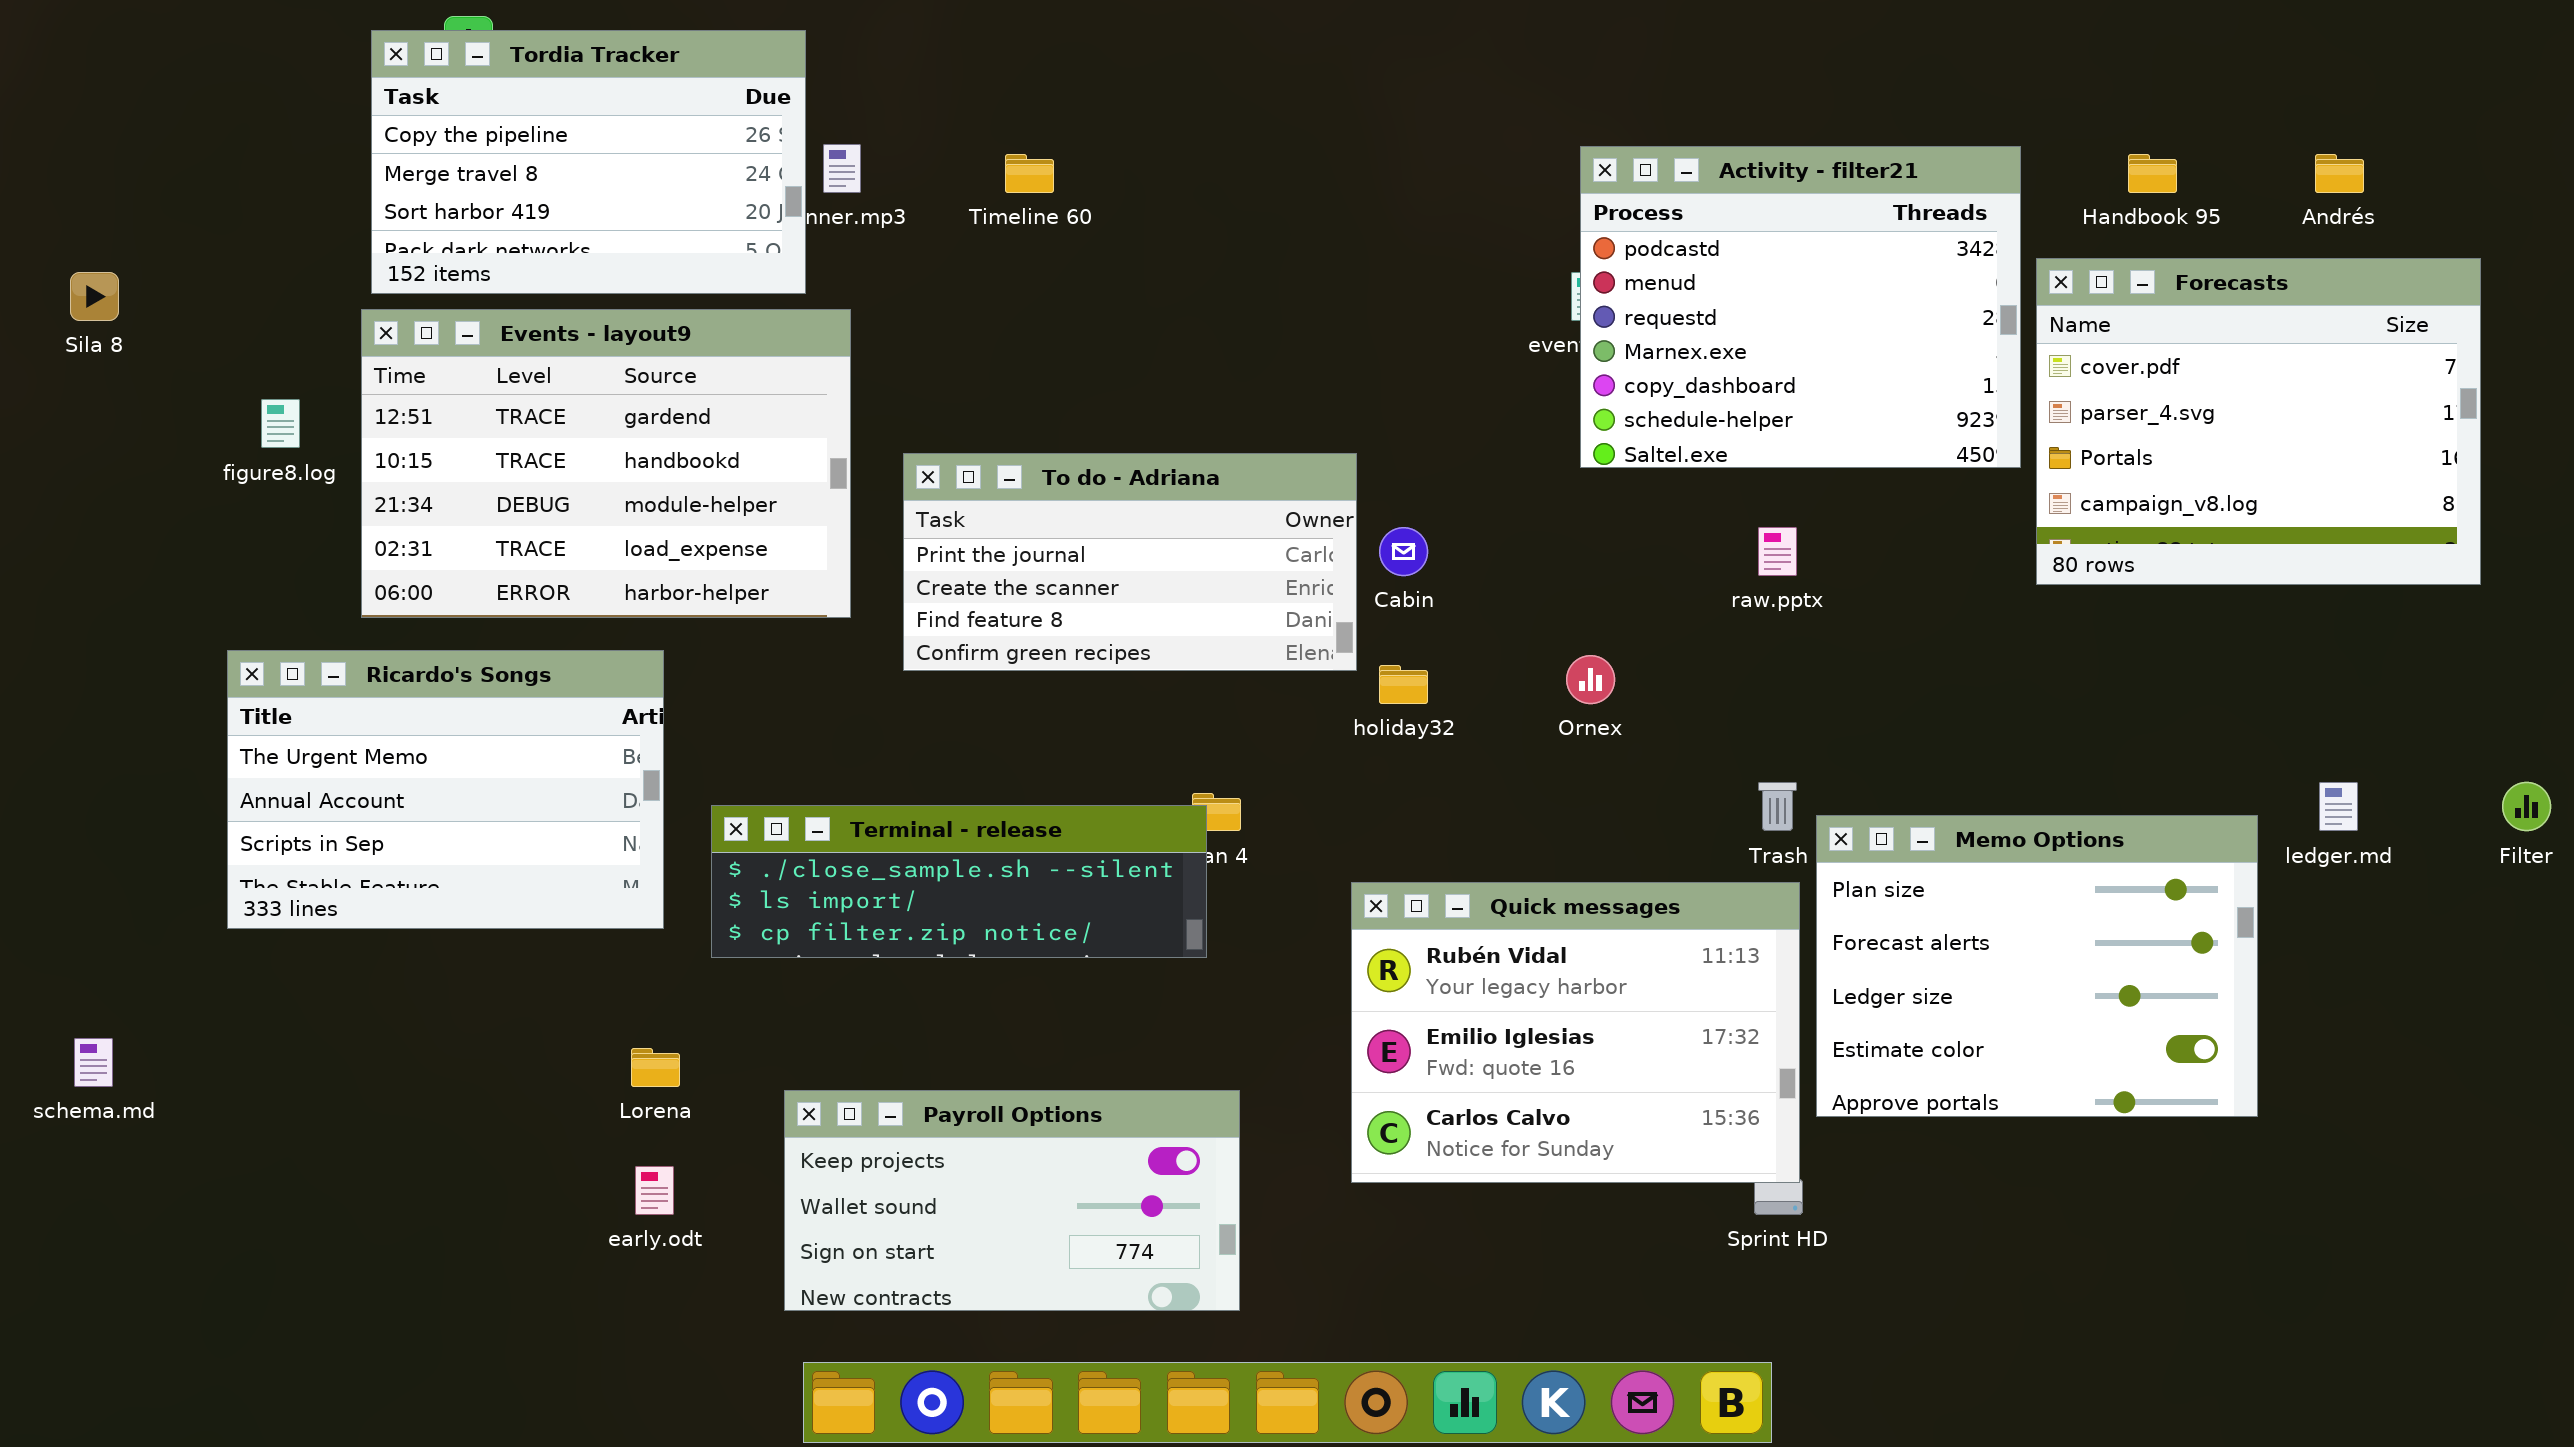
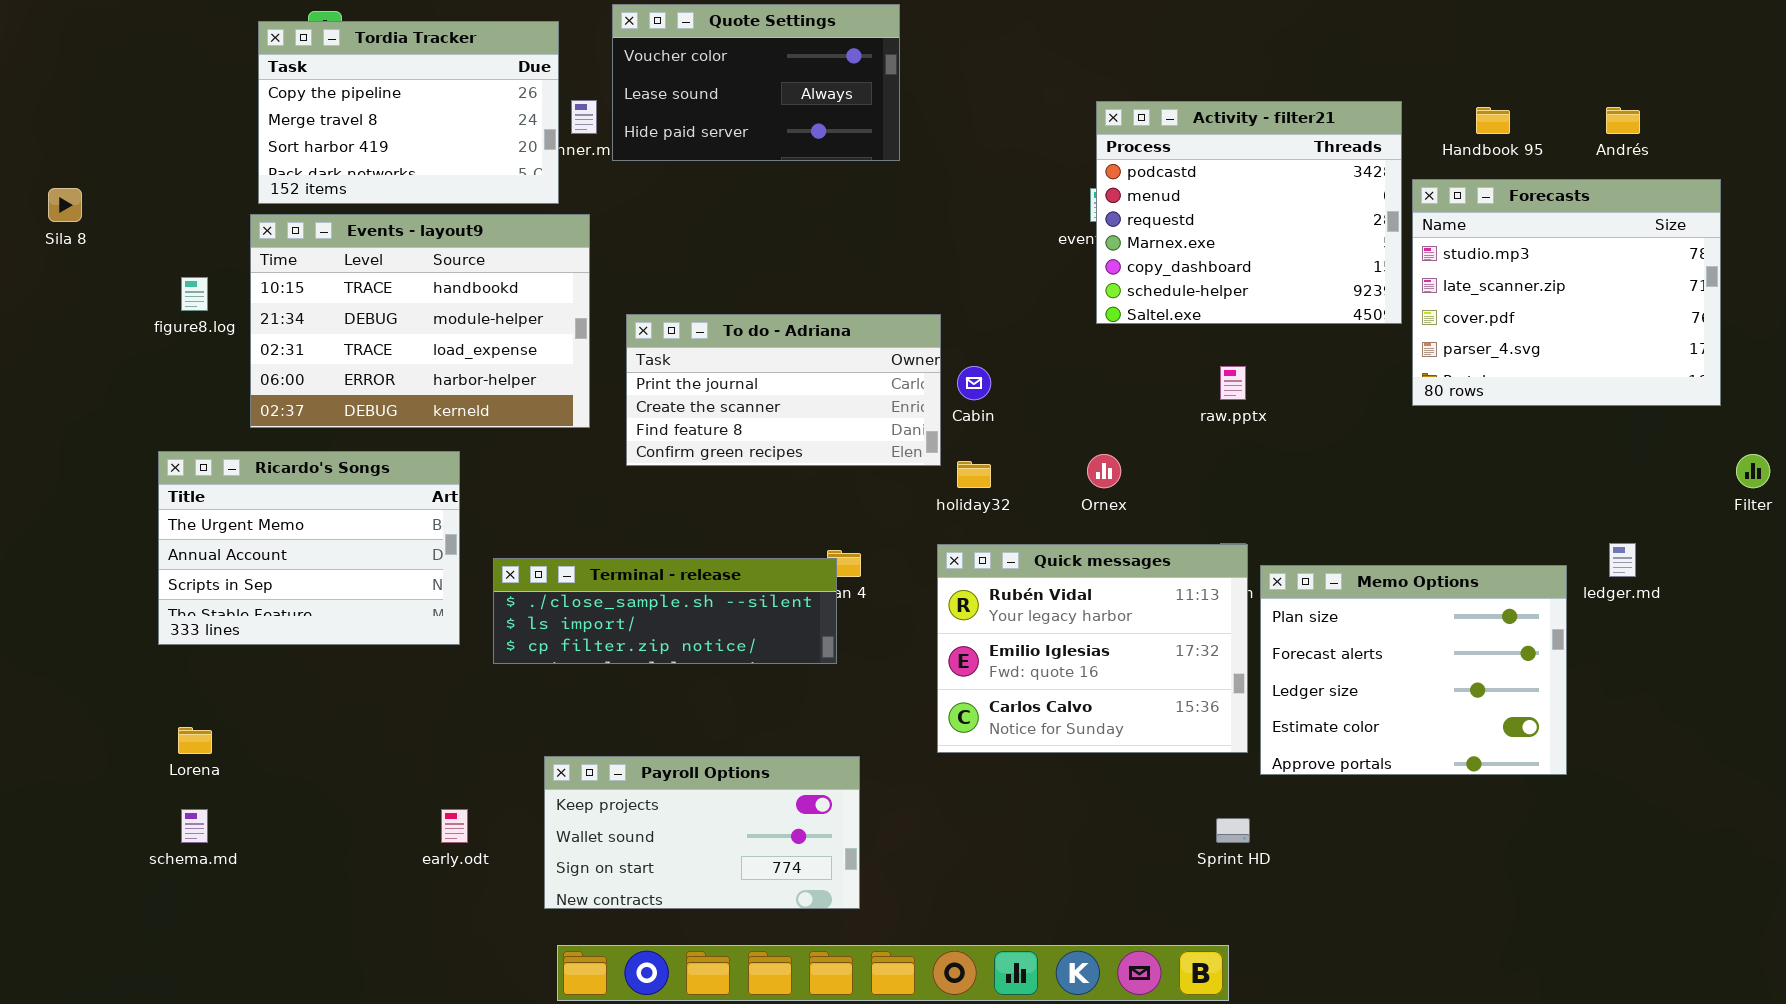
Quote Settings: none -> [612,4,900,161], opened
Forecasts: [2036,258,2481,585] -> [1412,179,1721,406], scrolled up 2 rows
Events - layout9: [361,309,851,618] -> [250,214,590,428], scrolled down 1 row
Filter: [2502,782,2551,831] -> [1736,454,1770,488], moved
Quick messages: [1351,882,1800,1183] -> [937,544,1248,753], moved
schema.md: [74,1038,113,1087] -> [181,809,208,843], moved
Lorena: [631,1048,680,1087] -> [178,727,212,754], moved

